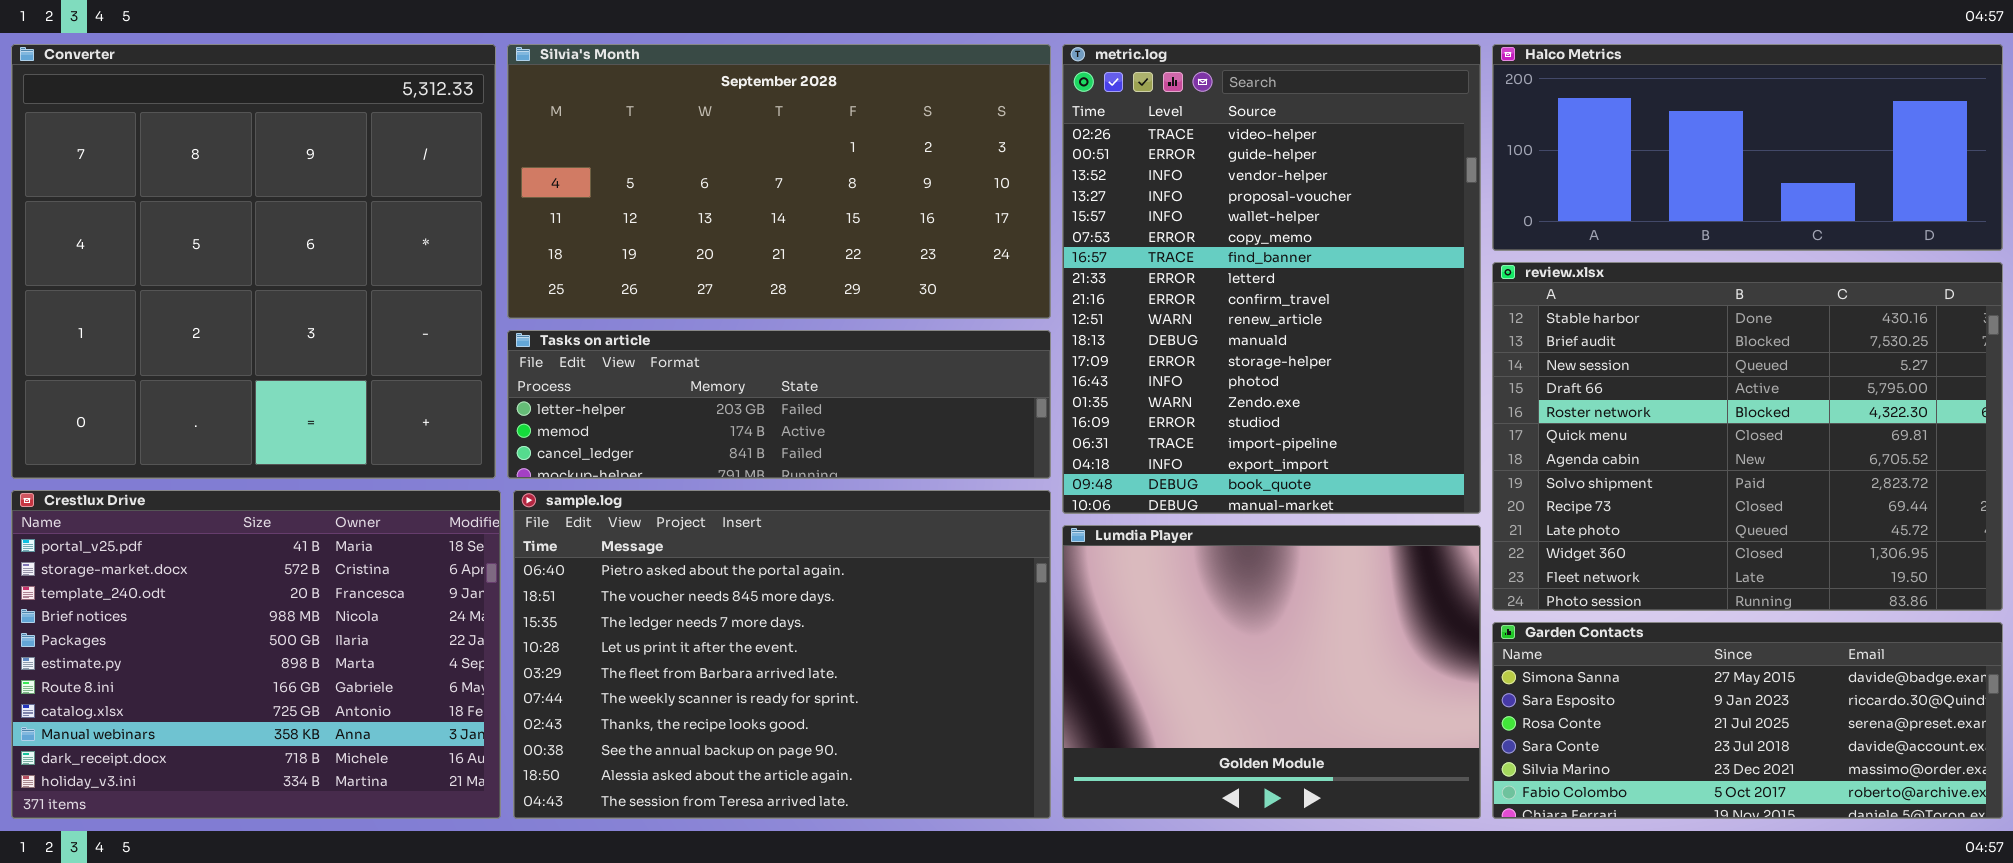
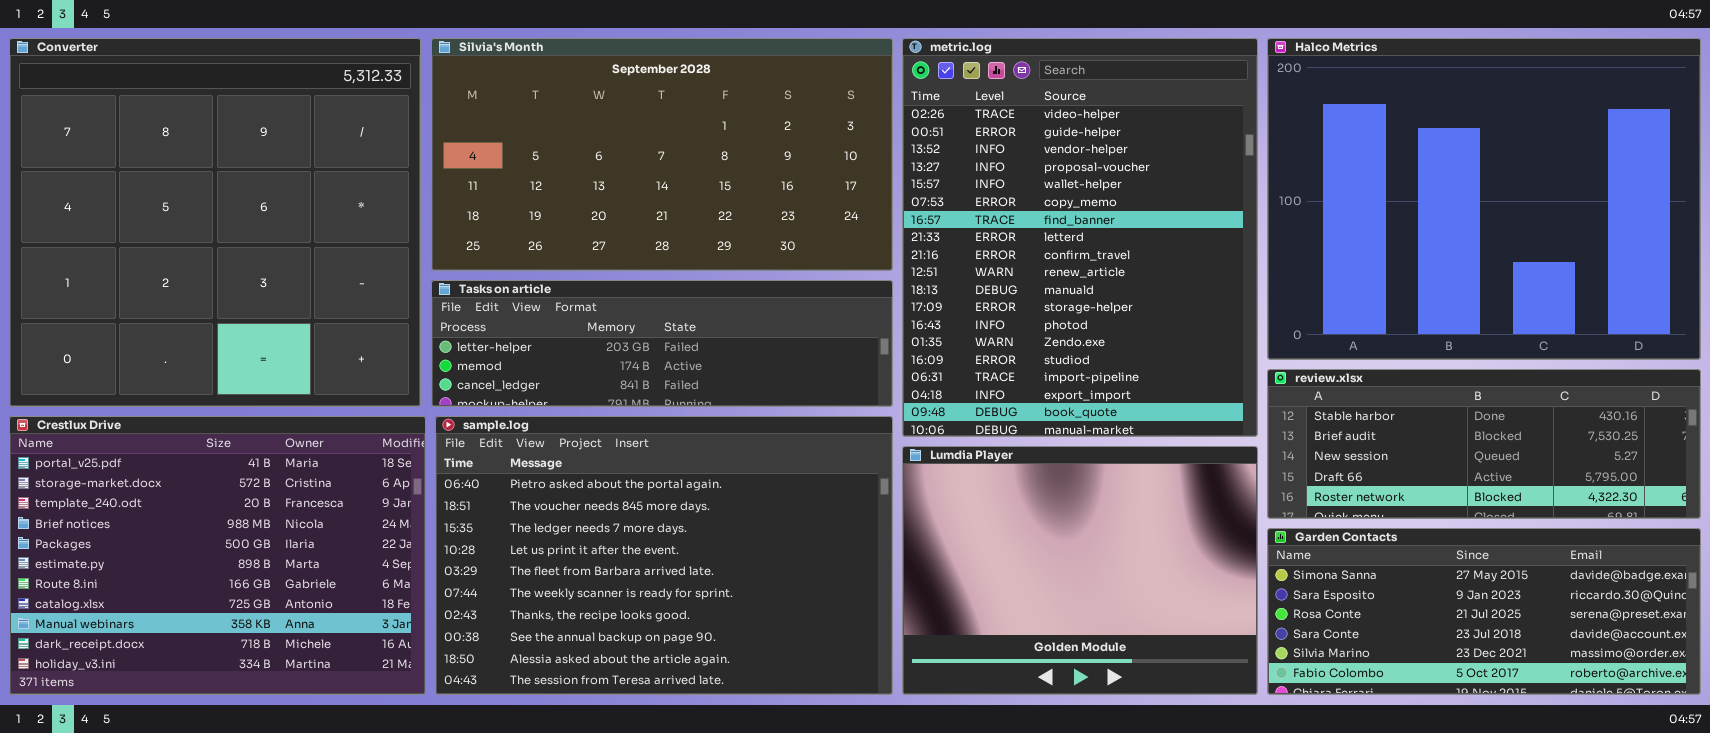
Halco Metrics: [1492,44,2003,251] -> [1267,38,1701,360], resized
review.xlsx: [1492,262,2003,611] -> [1267,369,1701,519], resized

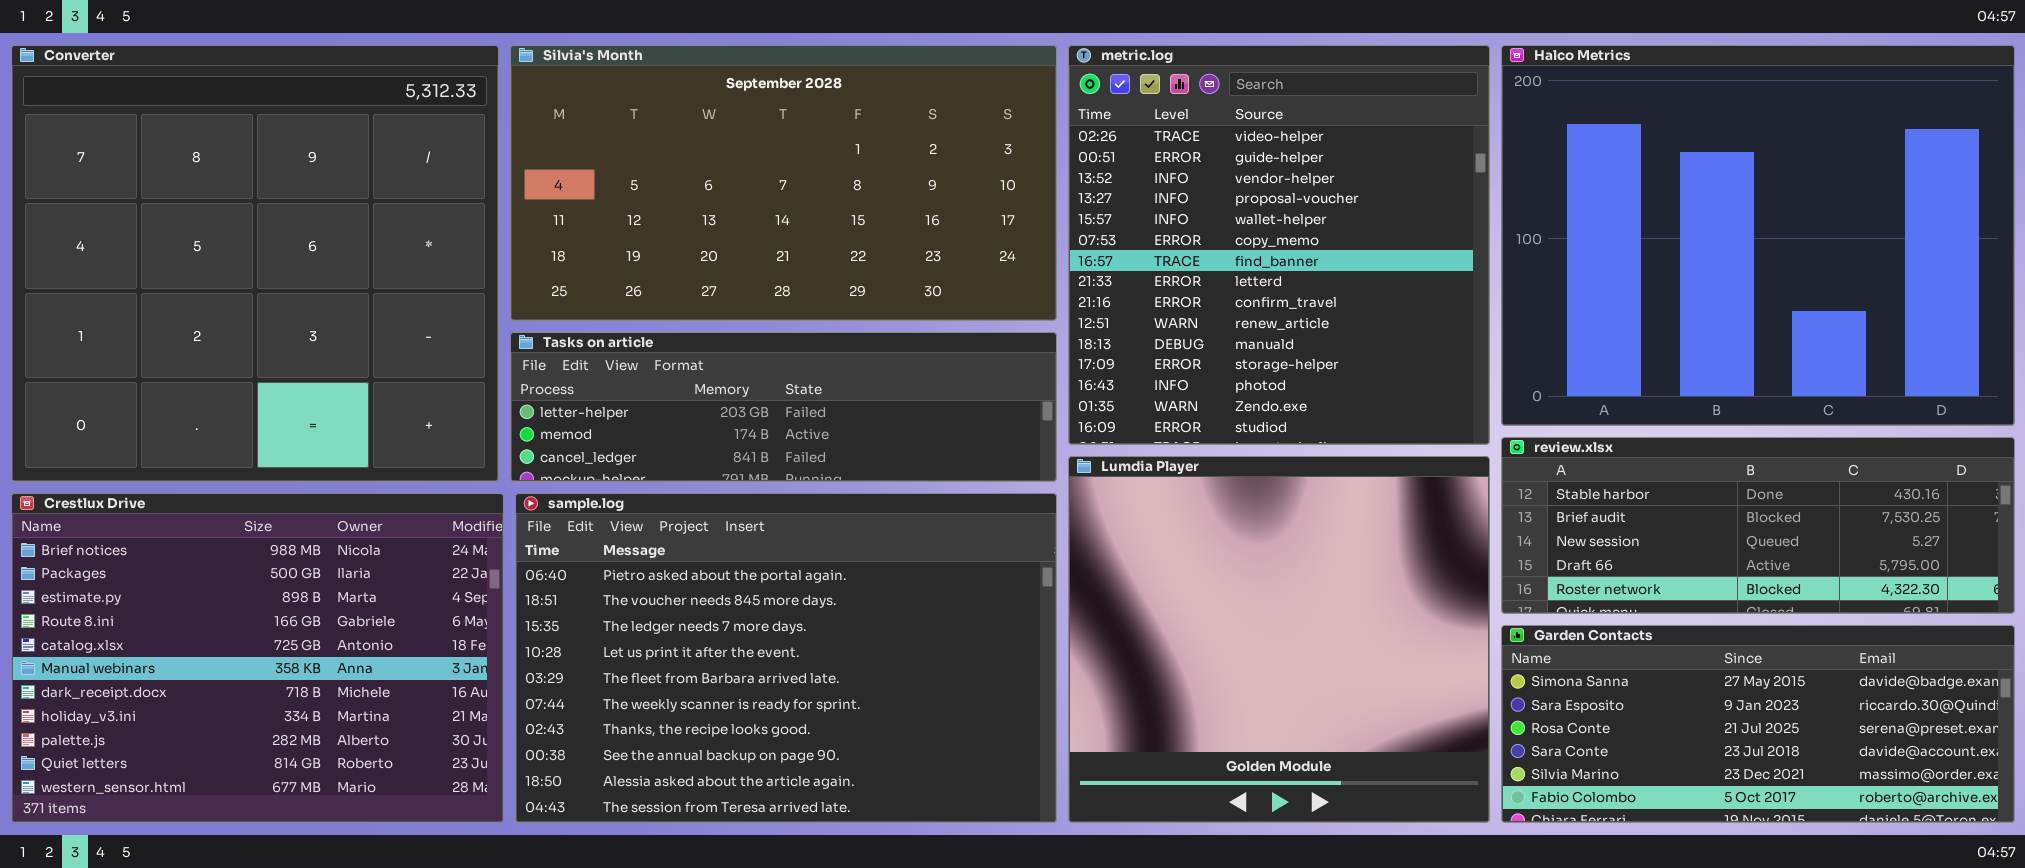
metric.log: [902,38,1258,437] -> [1068,45,1490,445], resized
Crestlux Drive: [9,416,426,695] -> [11,493,504,823], scrolled down 3 rows
Lumdia Player: [902,446,1258,695] -> [1068,456,1490,823], resized

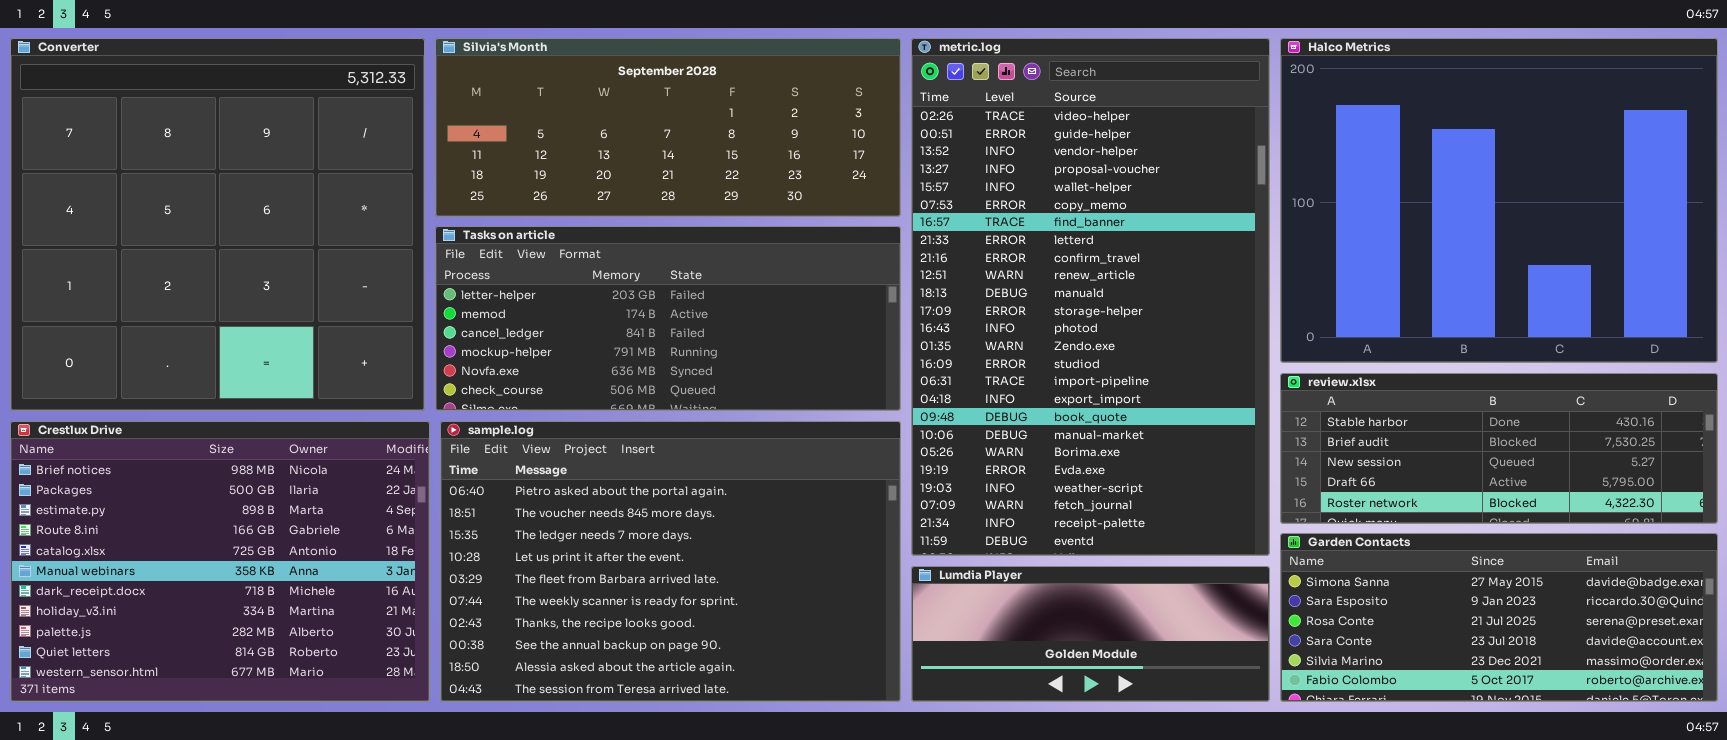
Silvia's Month: [510,45,1057,321] -> [435,38,901,217], resized
metric.log: [1068,45,1490,445] -> [911,38,1270,556], resized
Tasks on article: [510,332,1057,482] -> [435,226,901,411], resized
Lumdia Player: [1068,456,1490,823] -> [911,566,1270,702], resized

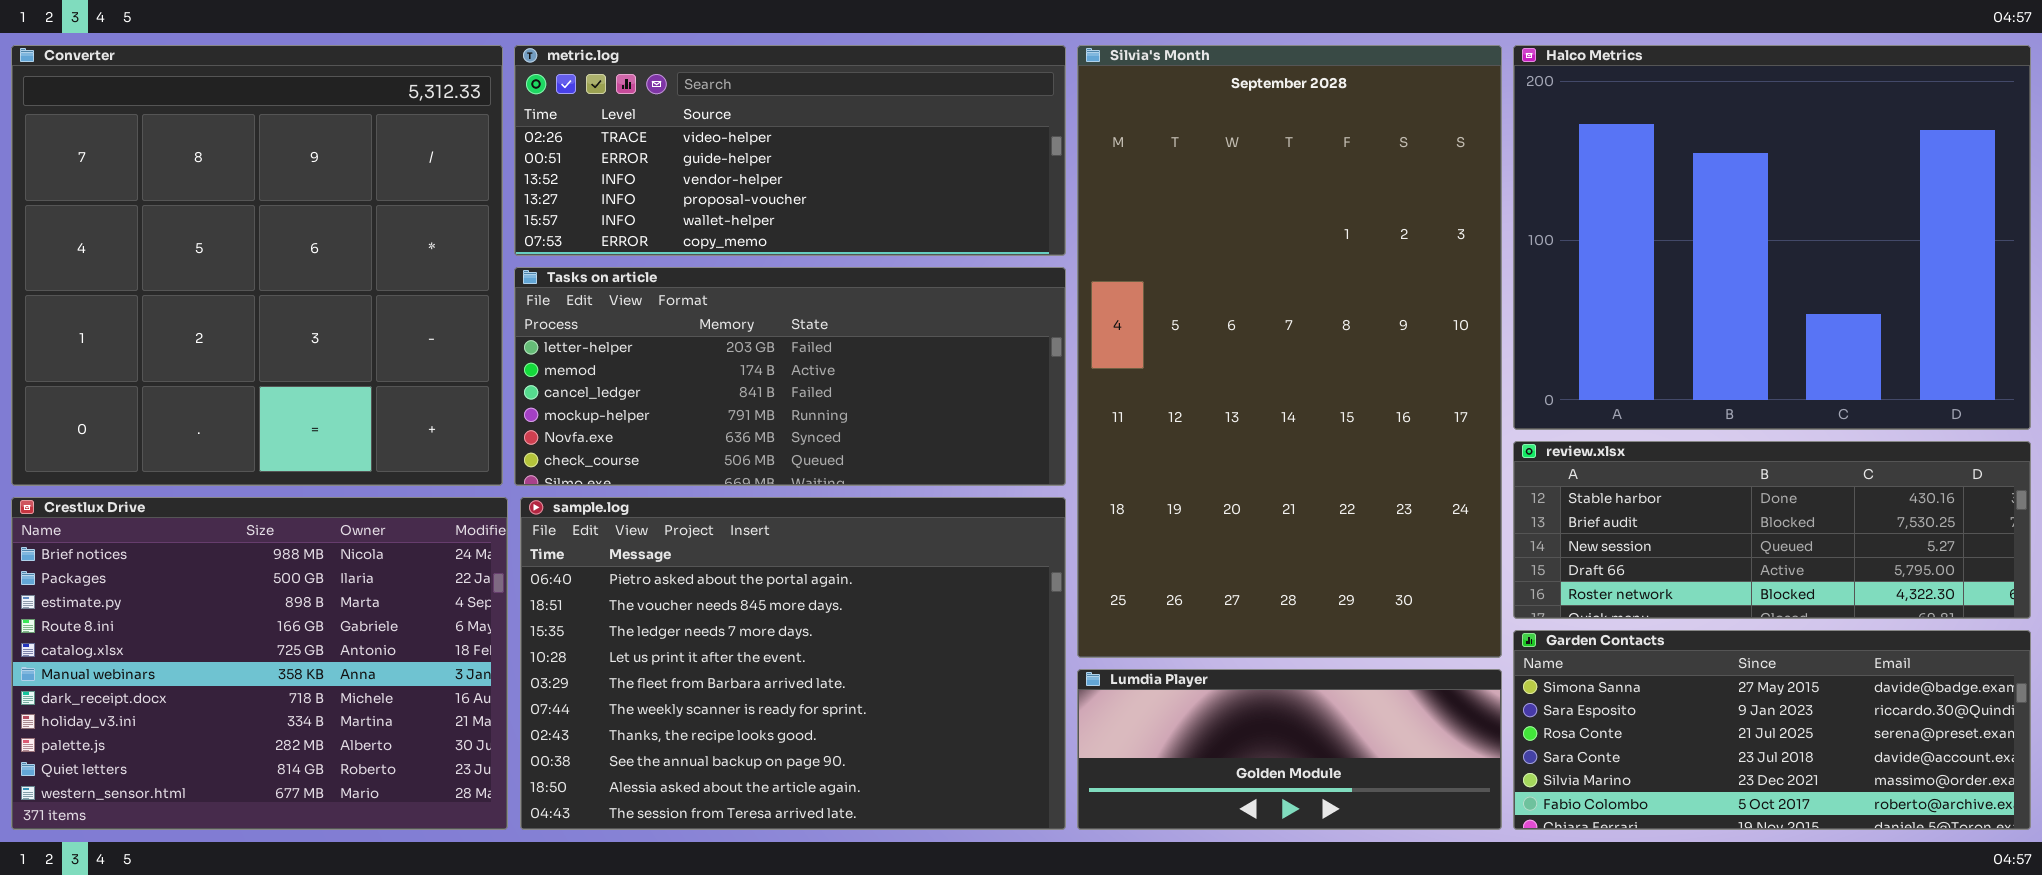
Silvia's Month: [435,38,901,217] -> [1077,45,1502,658], moved, resized
metric.log: [911,38,1270,556] -> [514,45,1066,256], moved, resized

